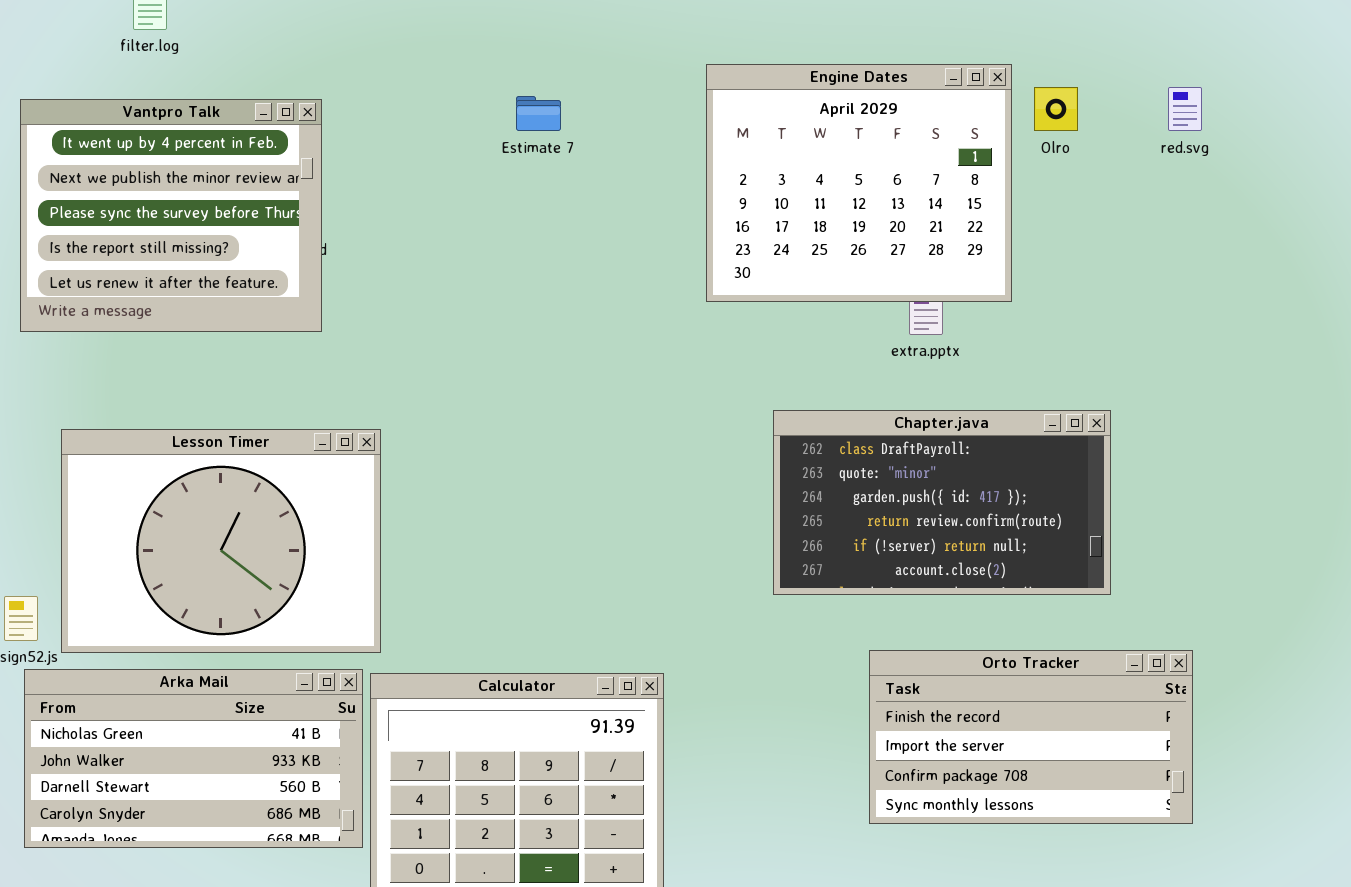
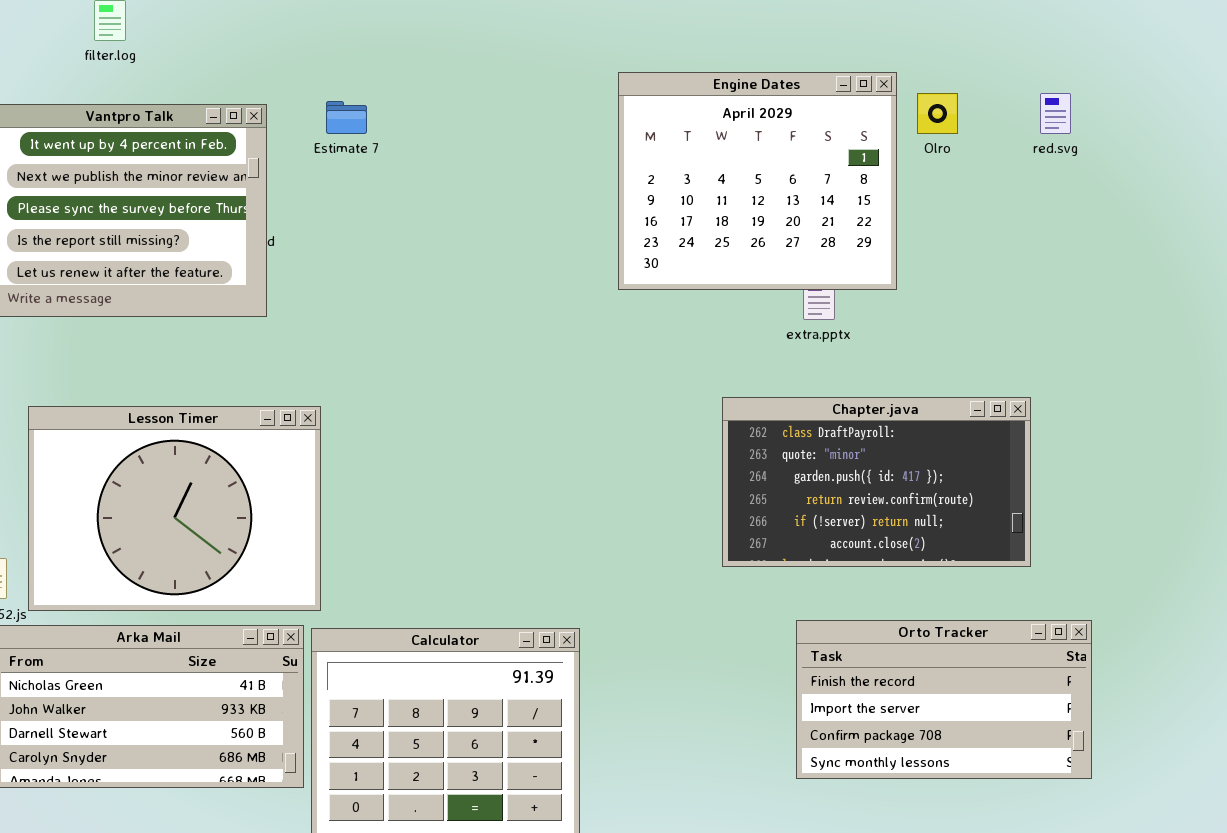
Estimate 7: [516,96,561,131] -> [326,101,367,134], moved
Chapter.java: [773,410,1111,595] -> [722,397,1031,567], moved
Orto Tracker: [869,650,1193,824] -> [796,620,1092,779], moved

